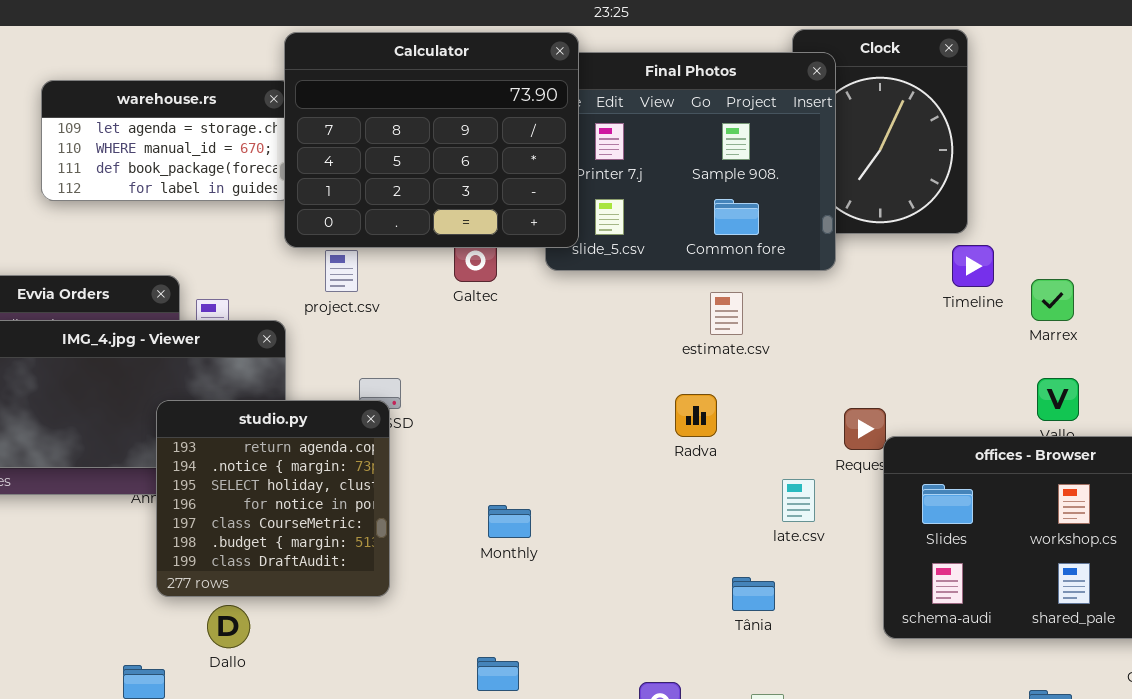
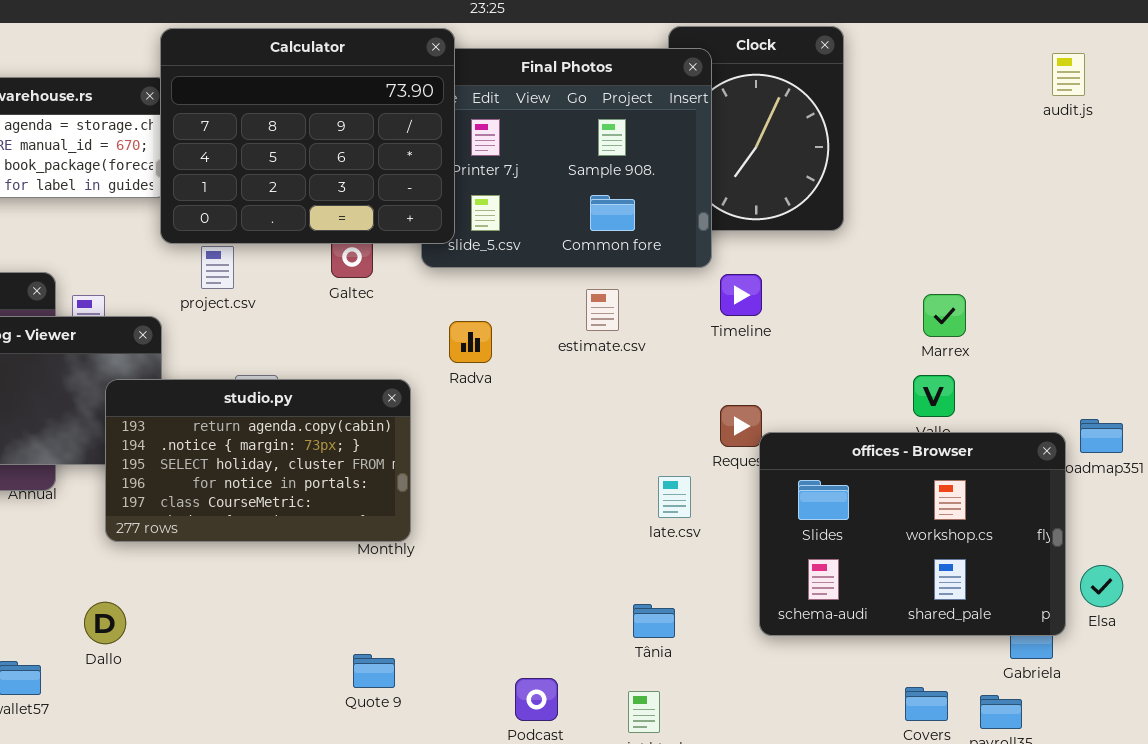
Timeline: [952,245,994,287] -> [720,274,762,316], moved
Marrex: [1031,279,1074,321] -> [923,294,966,337], moved
Radva: [675,394,717,437] -> [449,321,492,363], moved
studio.py: [156,400,390,597] -> [105,379,411,542], moved, resized
Tânia: [732,577,775,611] -> [633,604,675,638], moved

